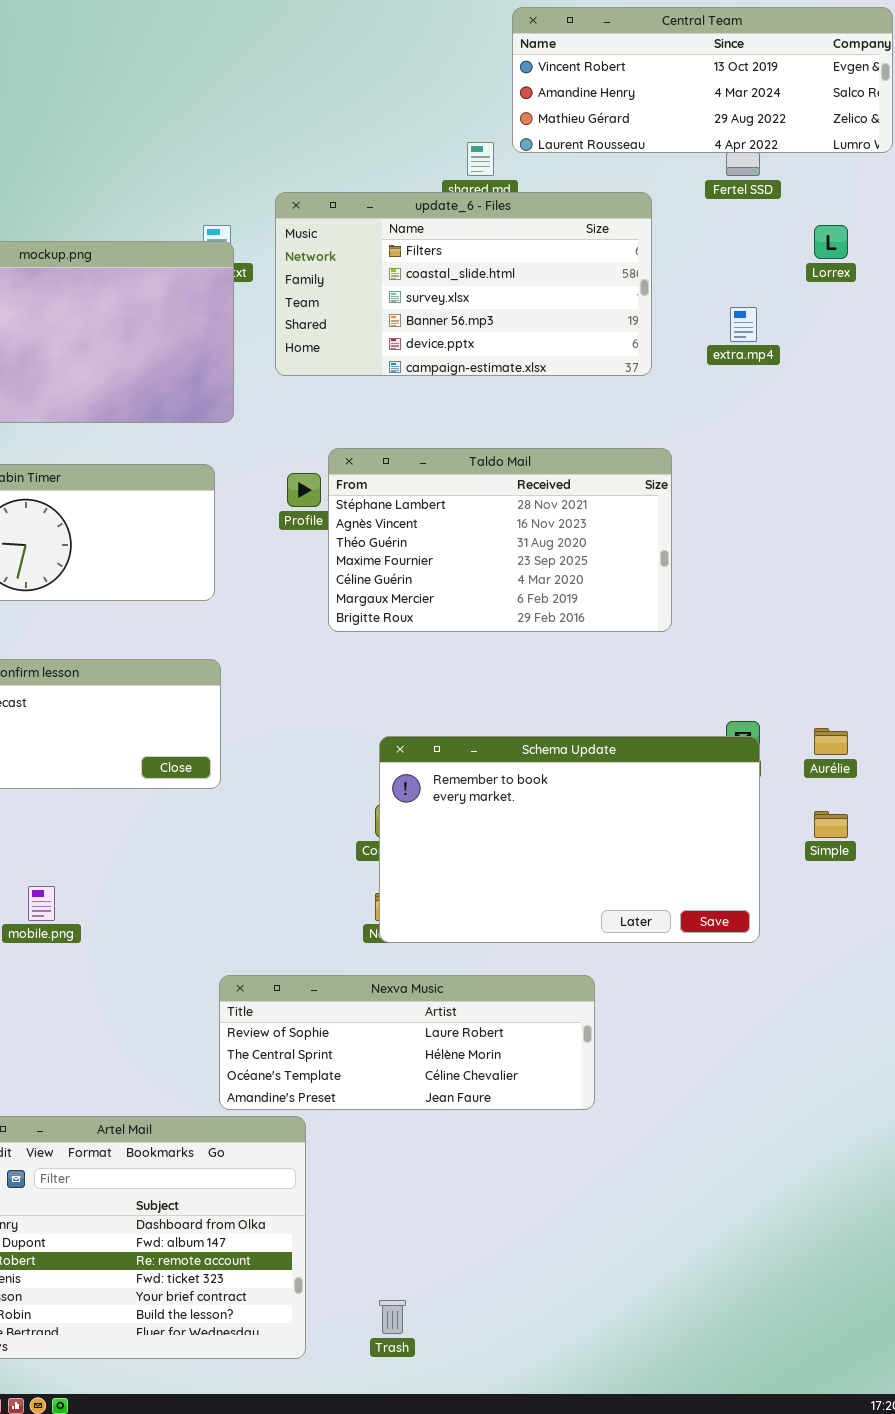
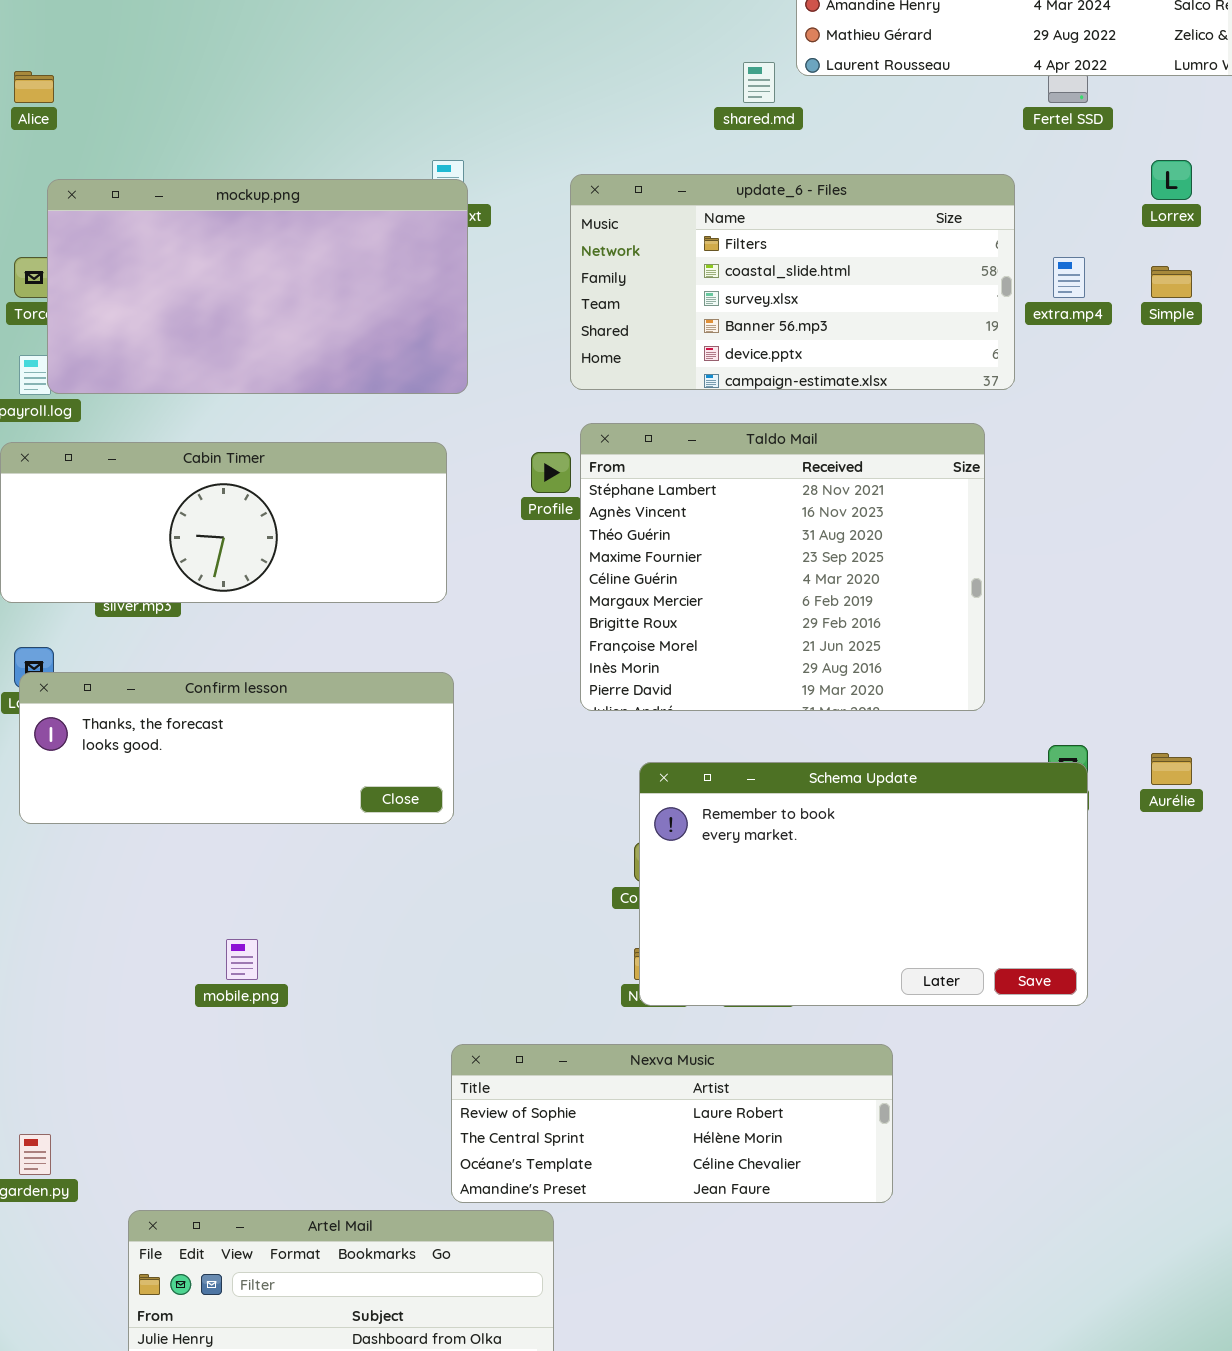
update_6 - Files: [275,192,652,376] -> [570,174,1015,390], moved
Taldo Mail: [328,448,672,632] -> [580,423,985,711], resized
Simple: [814,811,848,838] -> [1151,266,1192,298], moved

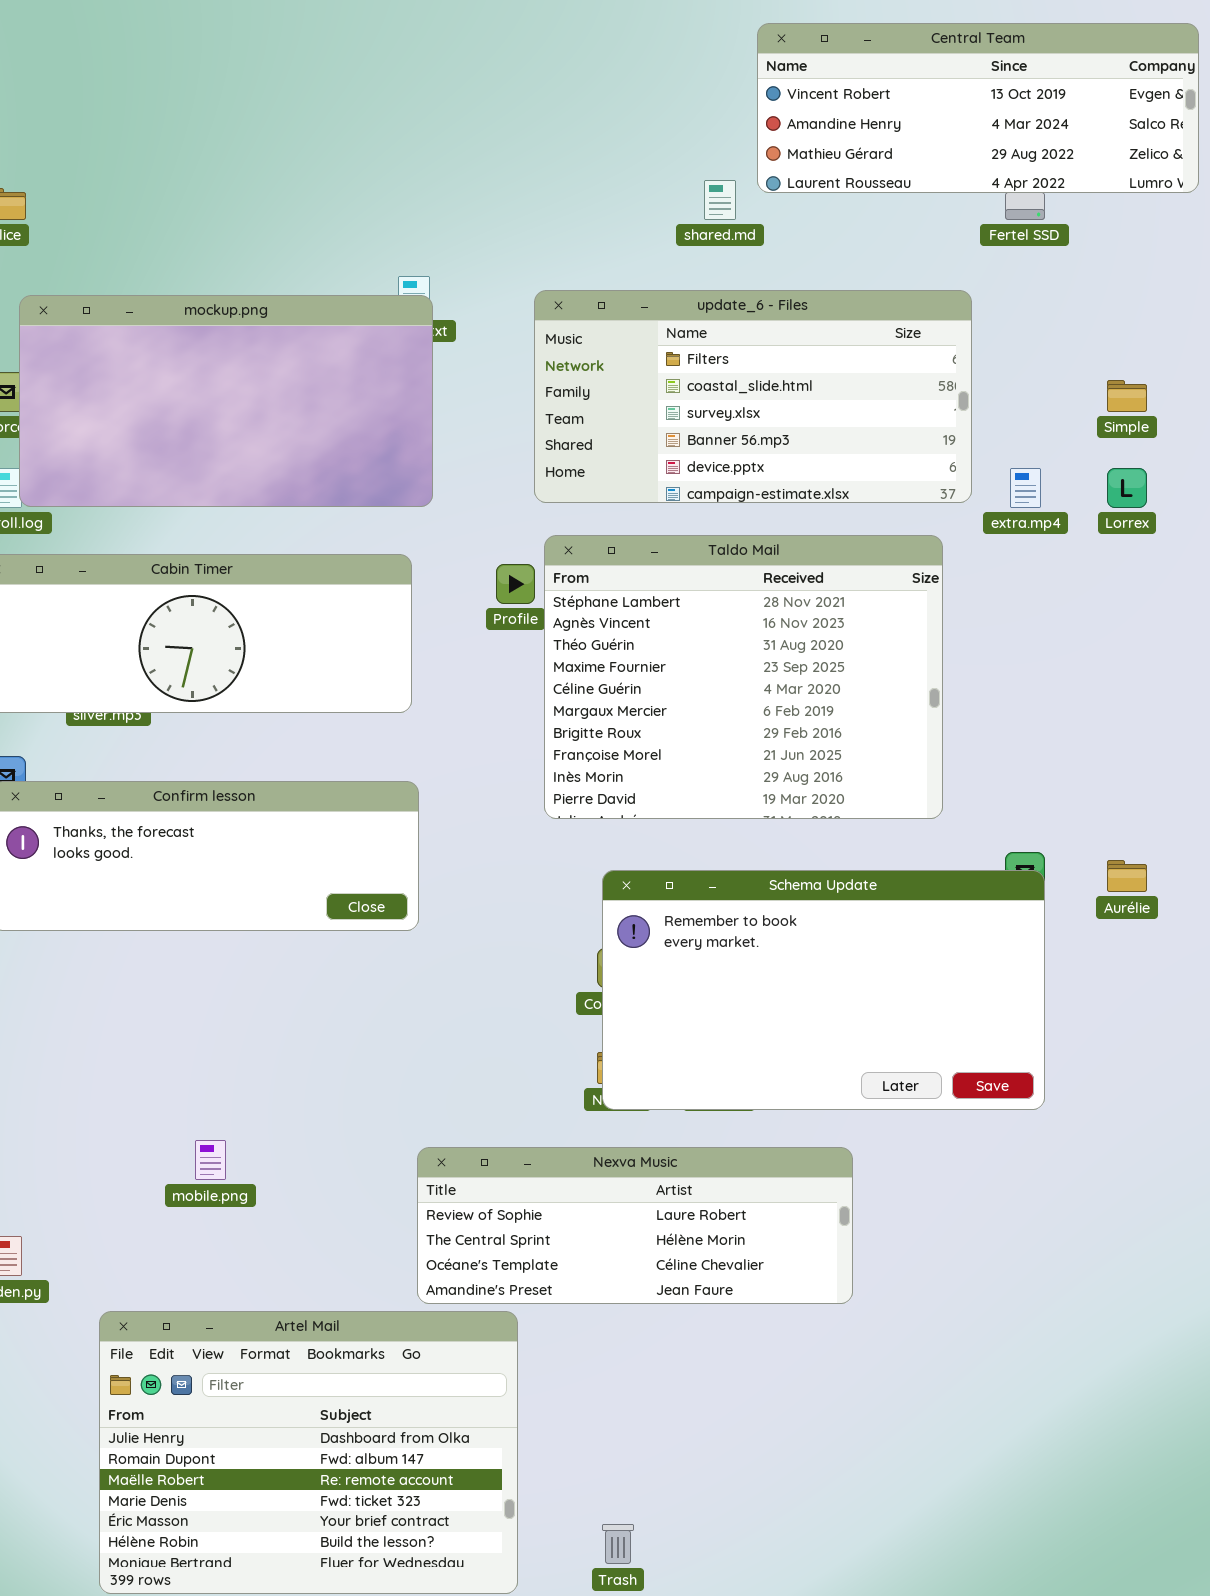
Lorrex: [1151,160,1192,200] -> [1107,468,1147,508], moved
extra.mp4: [1053,257,1085,298] -> [1010,468,1041,508], moved
mobile.png: [226,939,258,980] -> [195,1140,226,1180], moved

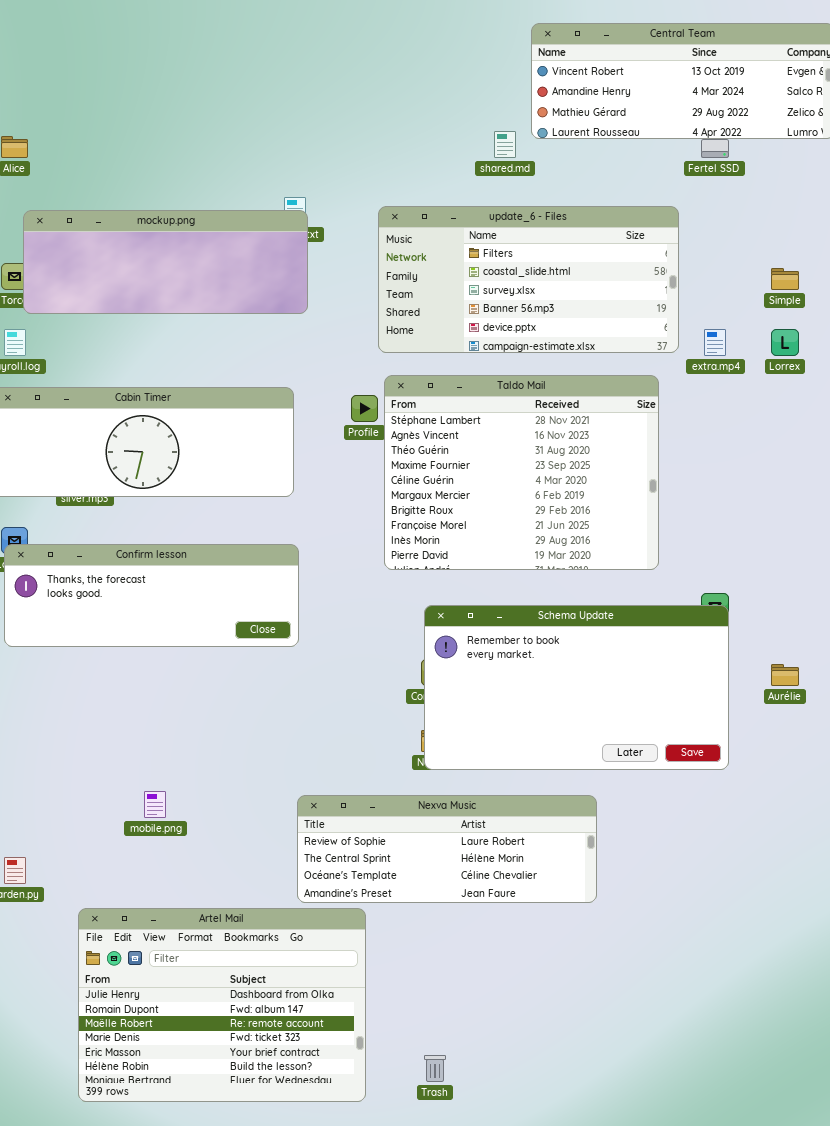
mockup.png: [19,295,433,507] -> [23,210,308,314], resized
Aurélie: [1107,860,1147,892] -> [771,664,799,686], moved

